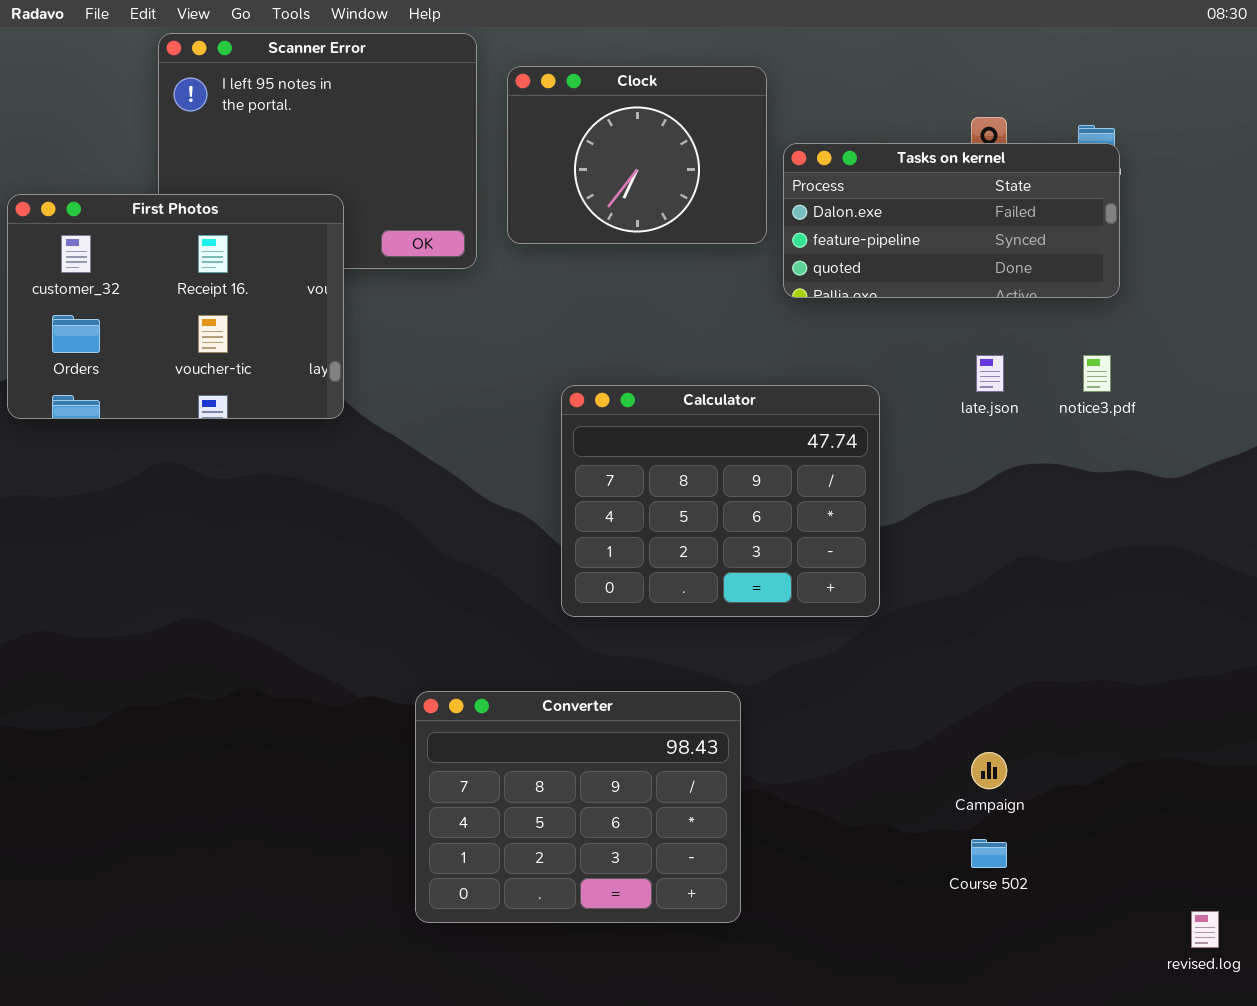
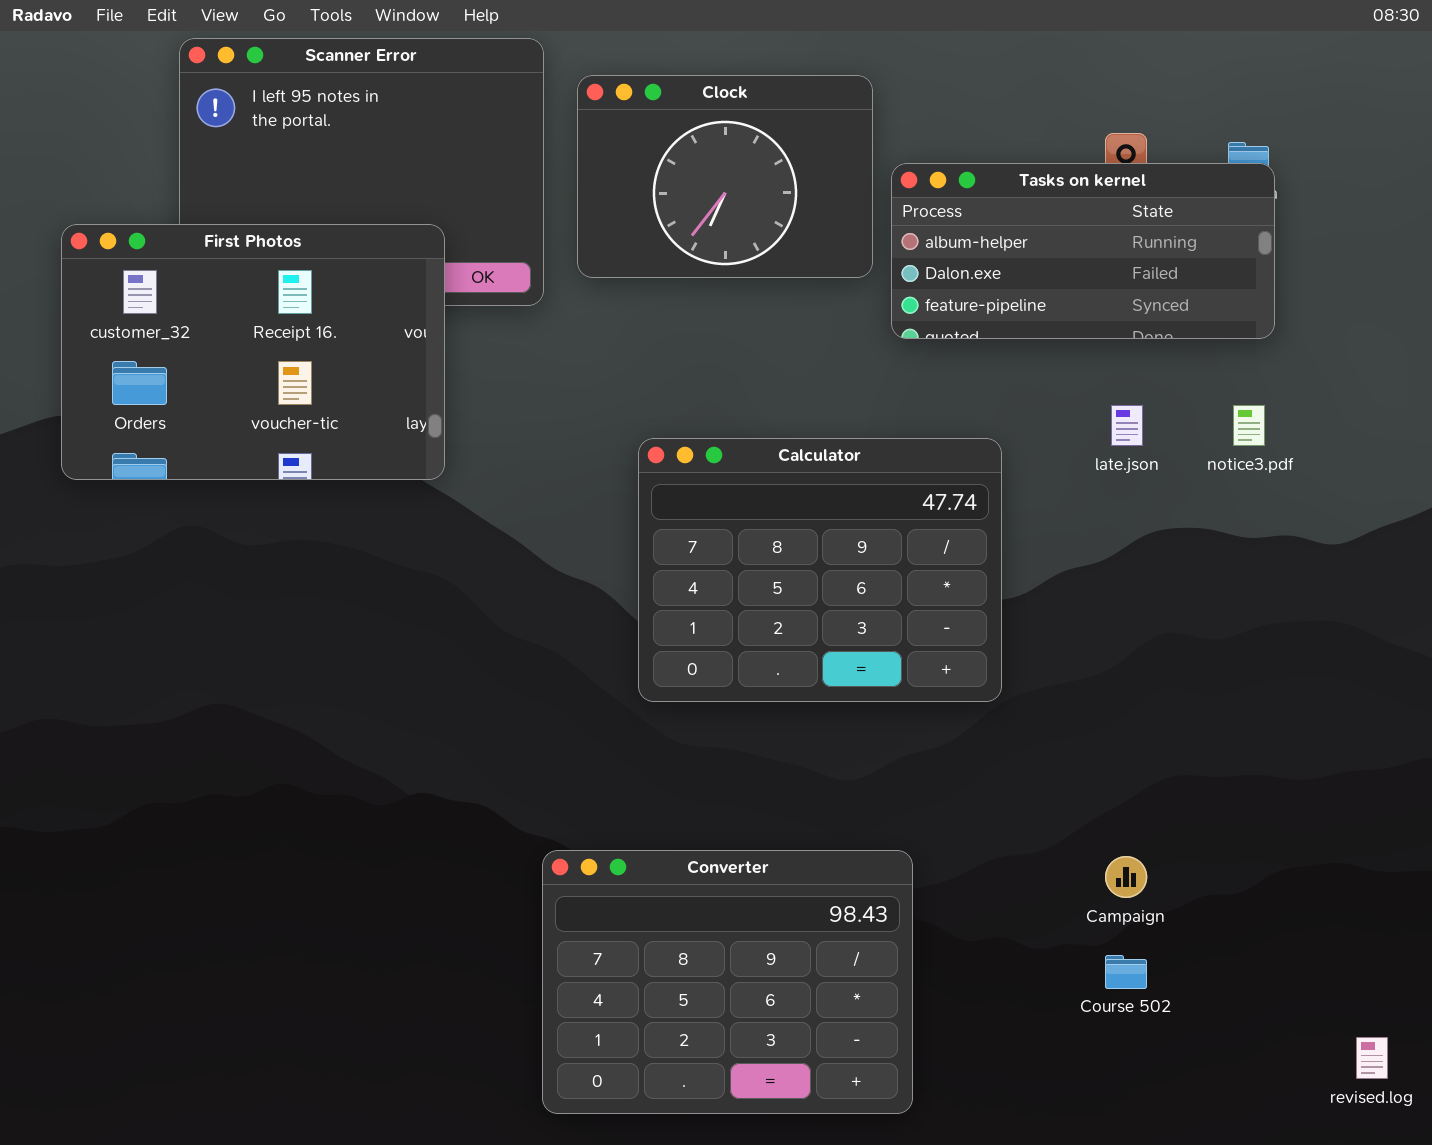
Tasks on kernel: [783,143,1120,298] -> [891,163,1275,339], scrolled up 1 row
First Photos: [7,194,344,419] -> [61,224,445,480], moved
Converter: [415,691,741,923] -> [542,850,913,1114], moved

